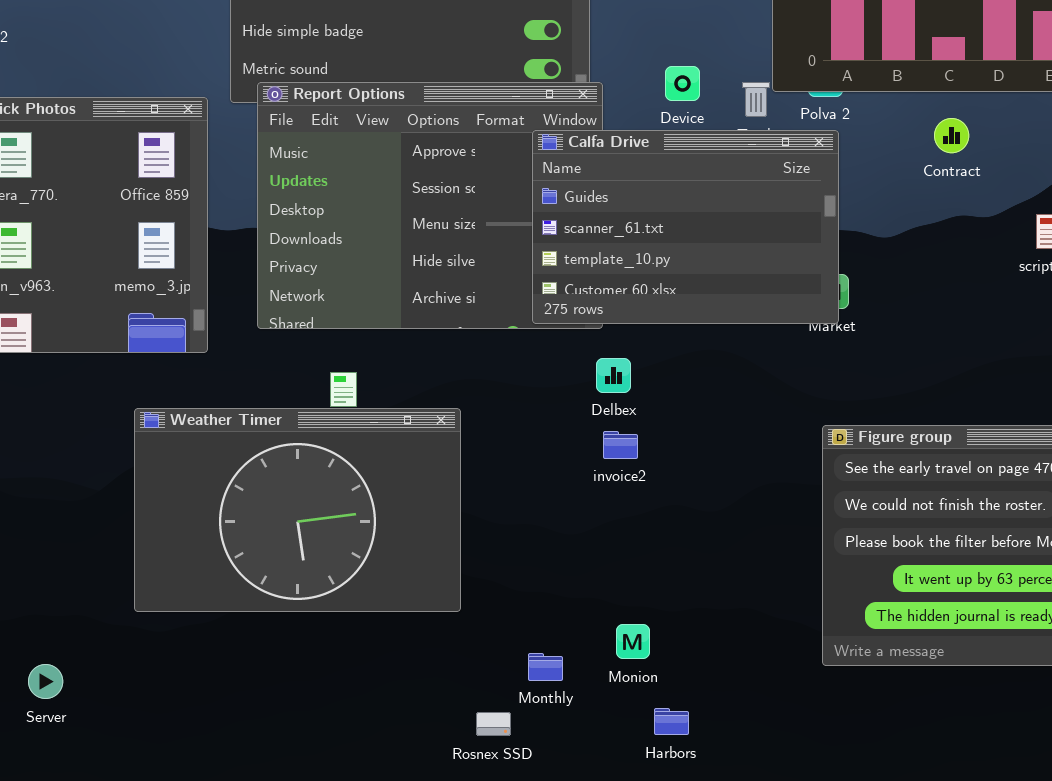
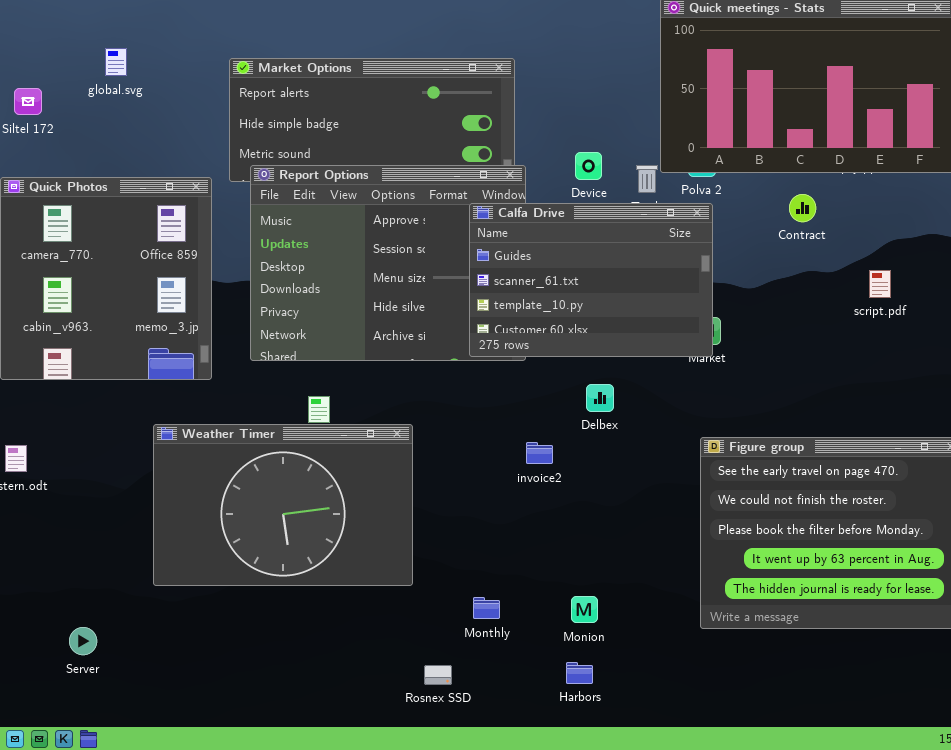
Delbex: [596,358,631,393] -> [586,384,614,412], moved
Monion: [616,624,650,659] -> [571,596,598,623], moved
Monthly: [528,653,563,681] -> [473,597,500,619], moved

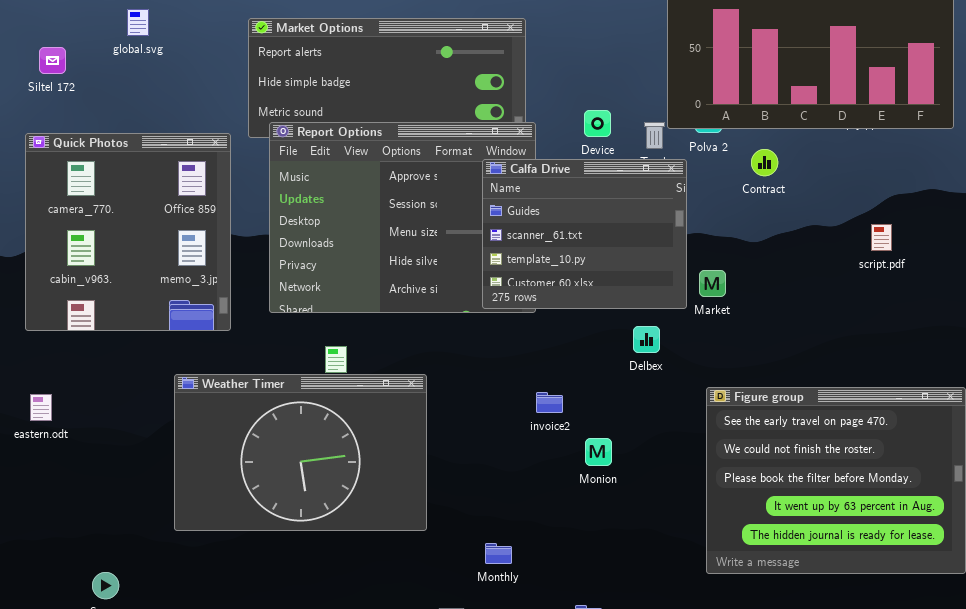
Contract: [789,194,816,222] -> [751,149,778,176], moved
Calfa Drive: [469,203,713,357] -> [482,159,687,309], resized
Delbex: [586,384,614,412] -> [633,326,660,353], moved
Monion: [571,596,598,623] -> [585,438,612,466], moved

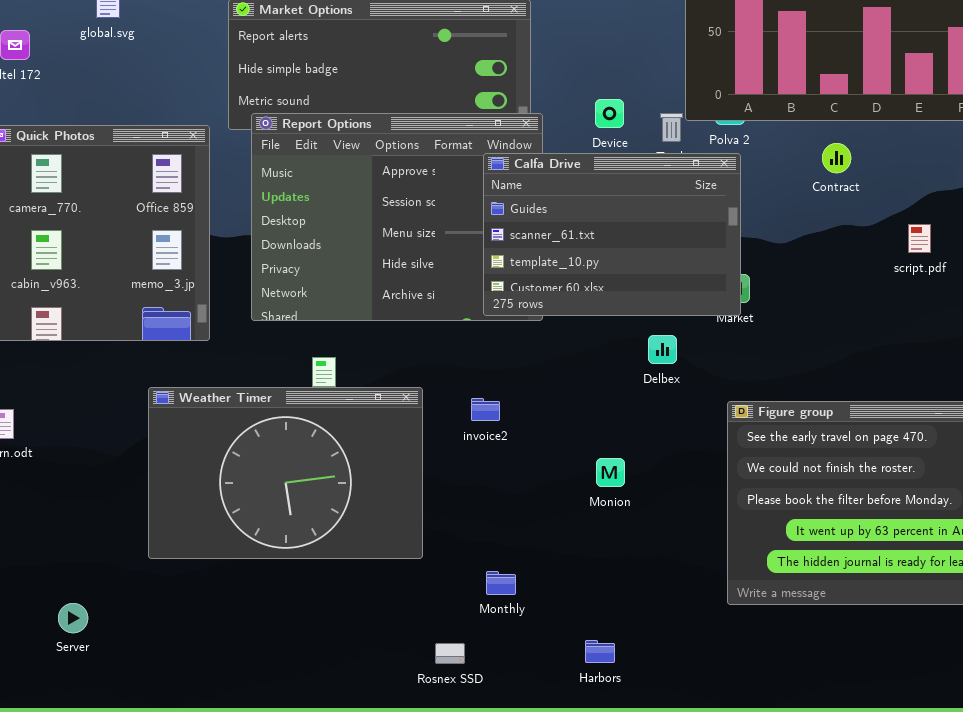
Contract: [751,149,778,176] -> [822,143,851,173], moved
Calfa Drive: [482,159,687,309] -> [483,153,741,316], resized
invoice2: [536,392,563,413] -> [471,398,500,421], moved

